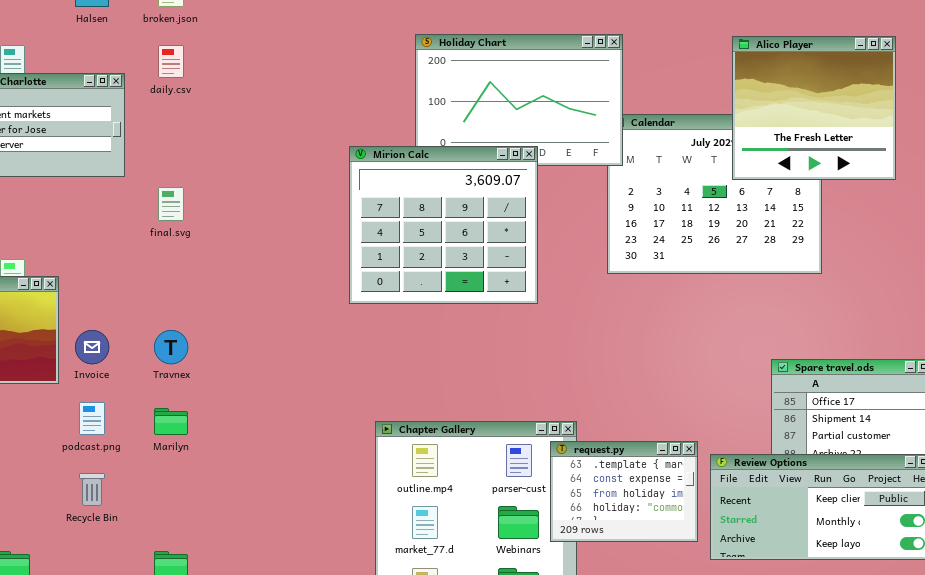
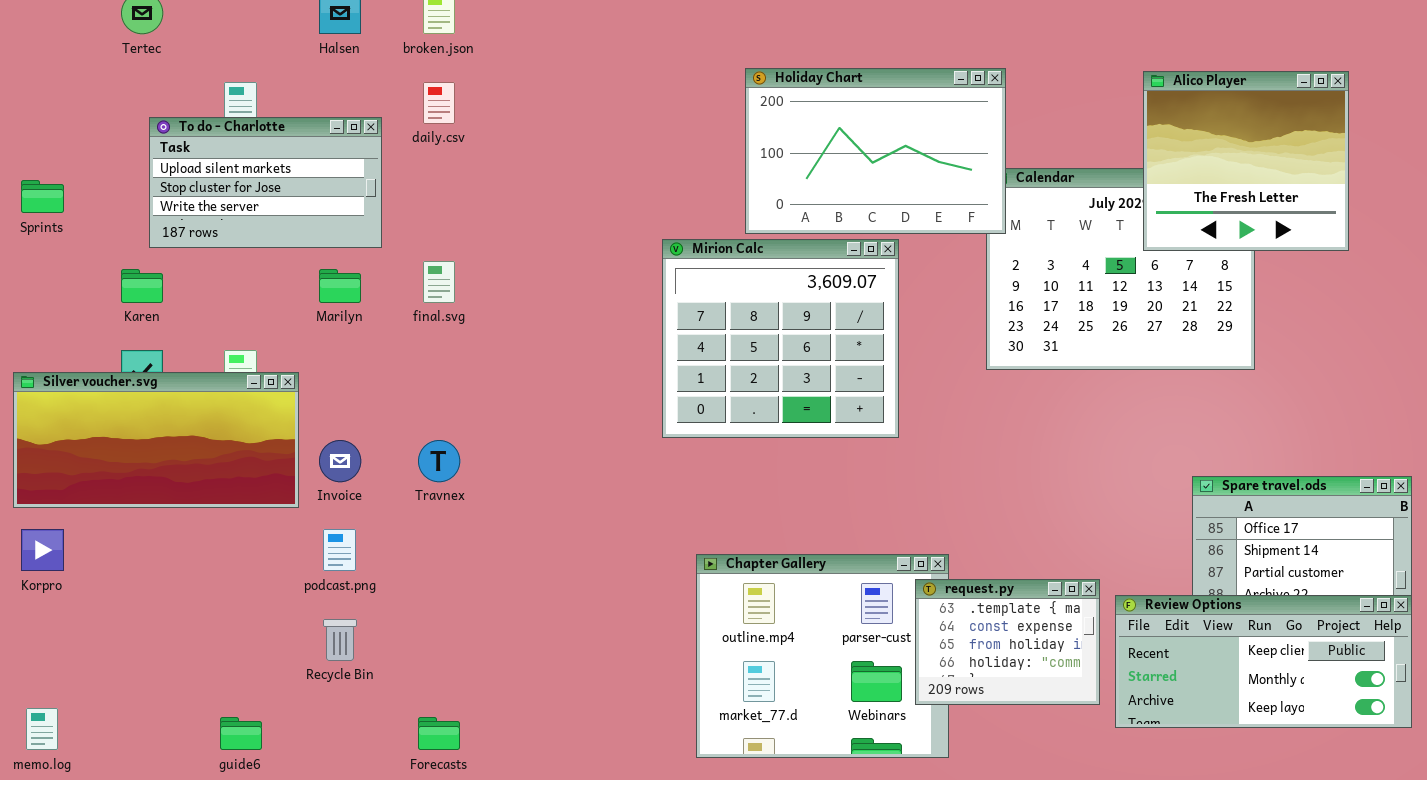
Mirion Calc: [349,146,538,304] -> [662,239,899,438], moved
Marilyn: [154,408,188,435] -> [319,269,361,303], moved

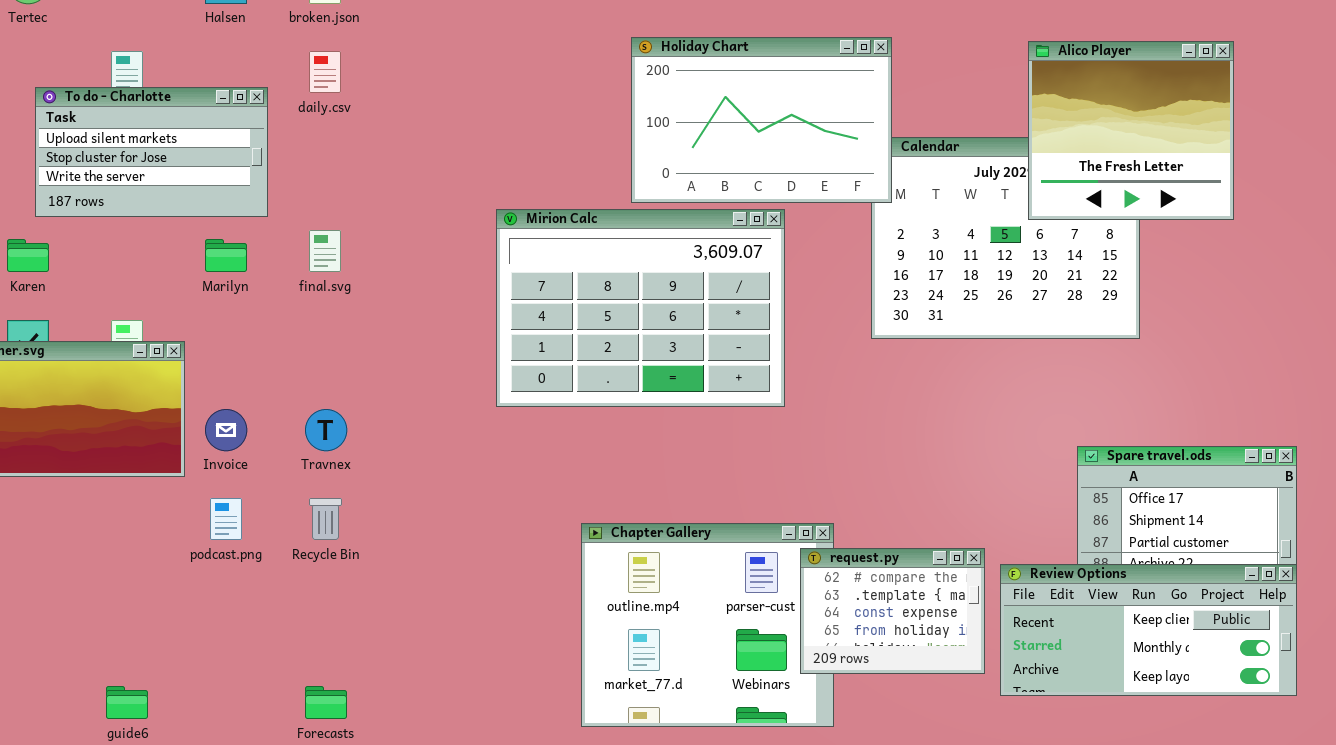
Mirion Calc: [662,239,899,438] -> [496,209,785,407], resized
request.py: [915,579,1100,705] -> [800,548,985,674], scrolled up 1 row
Recycle Bin: [323,619,357,661] -> [309,498,342,540], moved

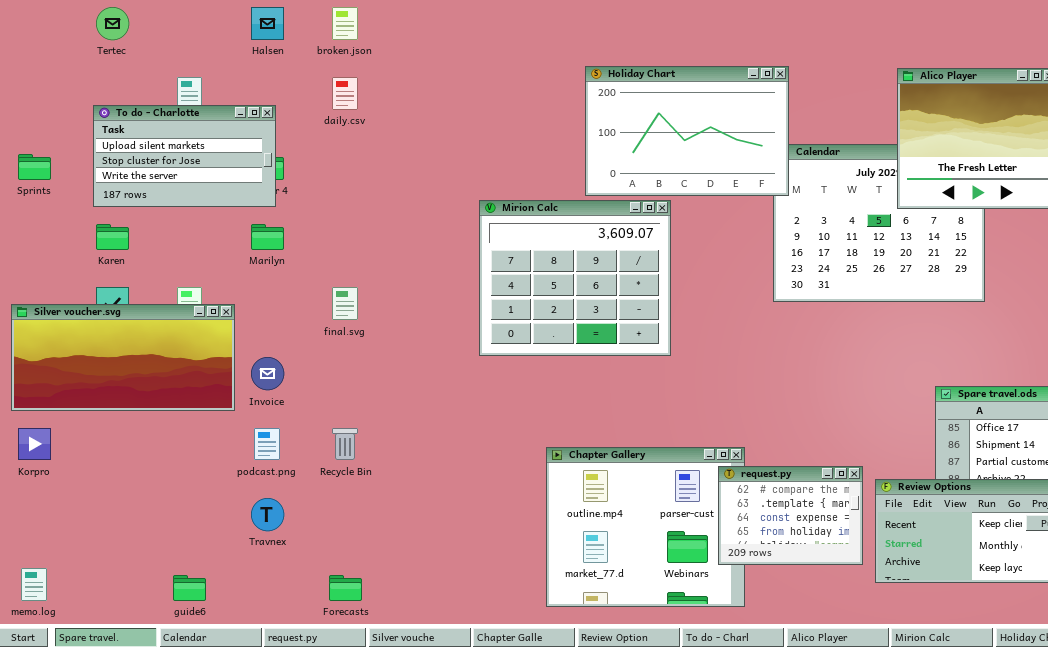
To do - Charlotte: [35,87,268,217] -> [93,105,276,207], moved
Mirion Calc: [496,209,785,407] -> [479,200,671,356], resized
final.svg: [309,230,341,272] -> [332,287,358,320], moved
Travnex: [305,409,347,451] -> [251,498,284,531], moved

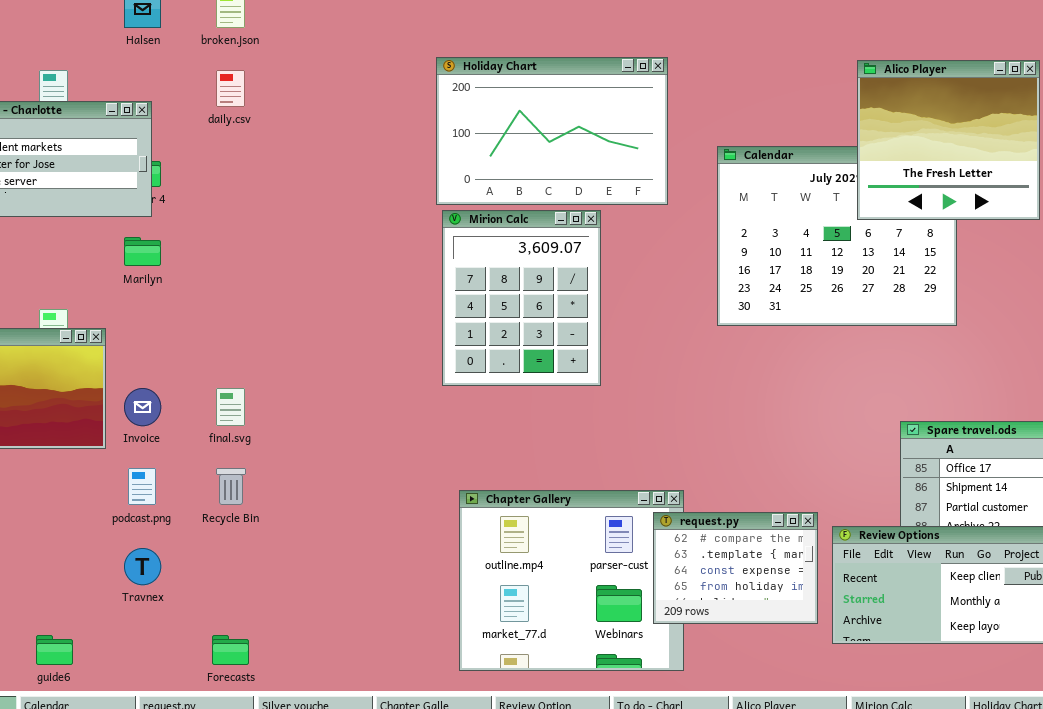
Holiday Chart: [585,66,789,196] -> [436,57,668,205], moved
Mirion Calc: [479,200,671,356] -> [442,210,601,386], resized
final.svg: [332,287,358,320] -> [216,388,245,426], moved

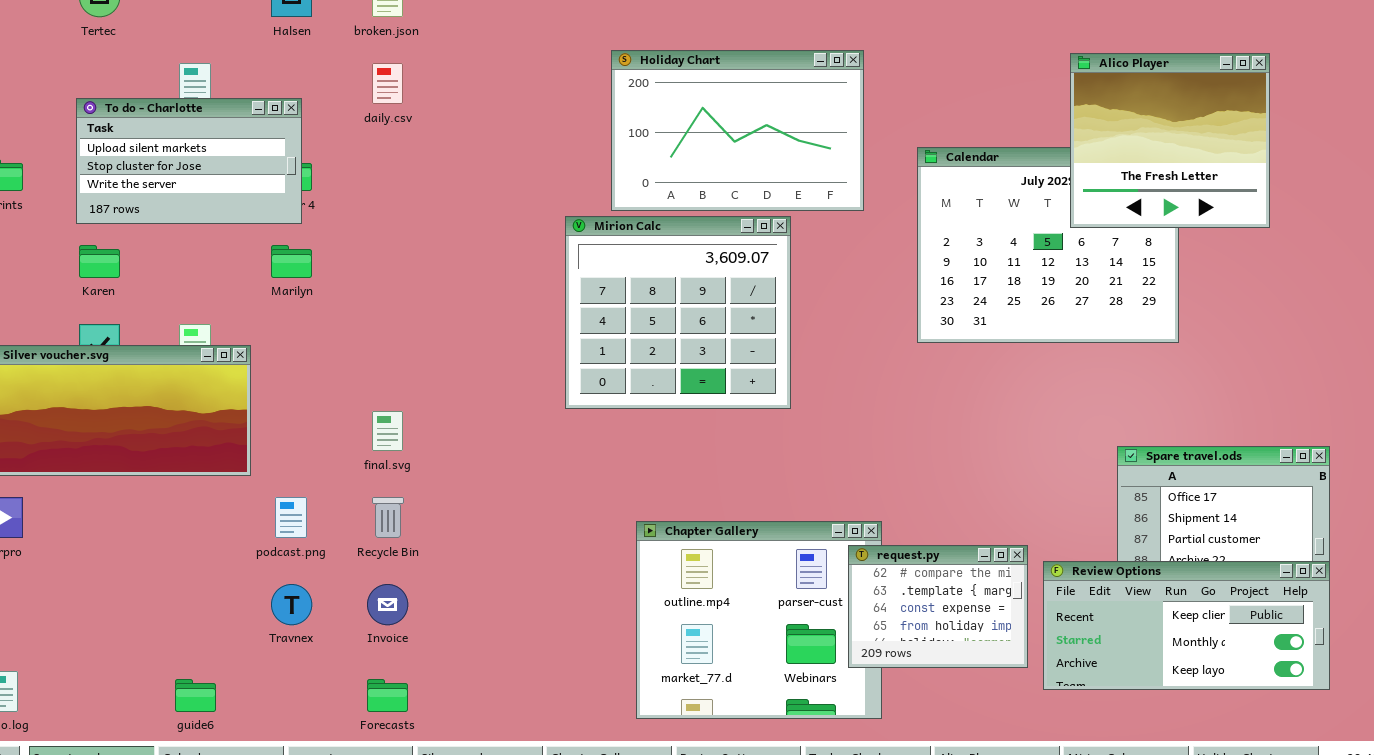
Mirion Calc: [442,210,601,386] -> [565,216,791,409], resized
Invoice: [124,388,161,426] -> [367,584,408,625], moved

